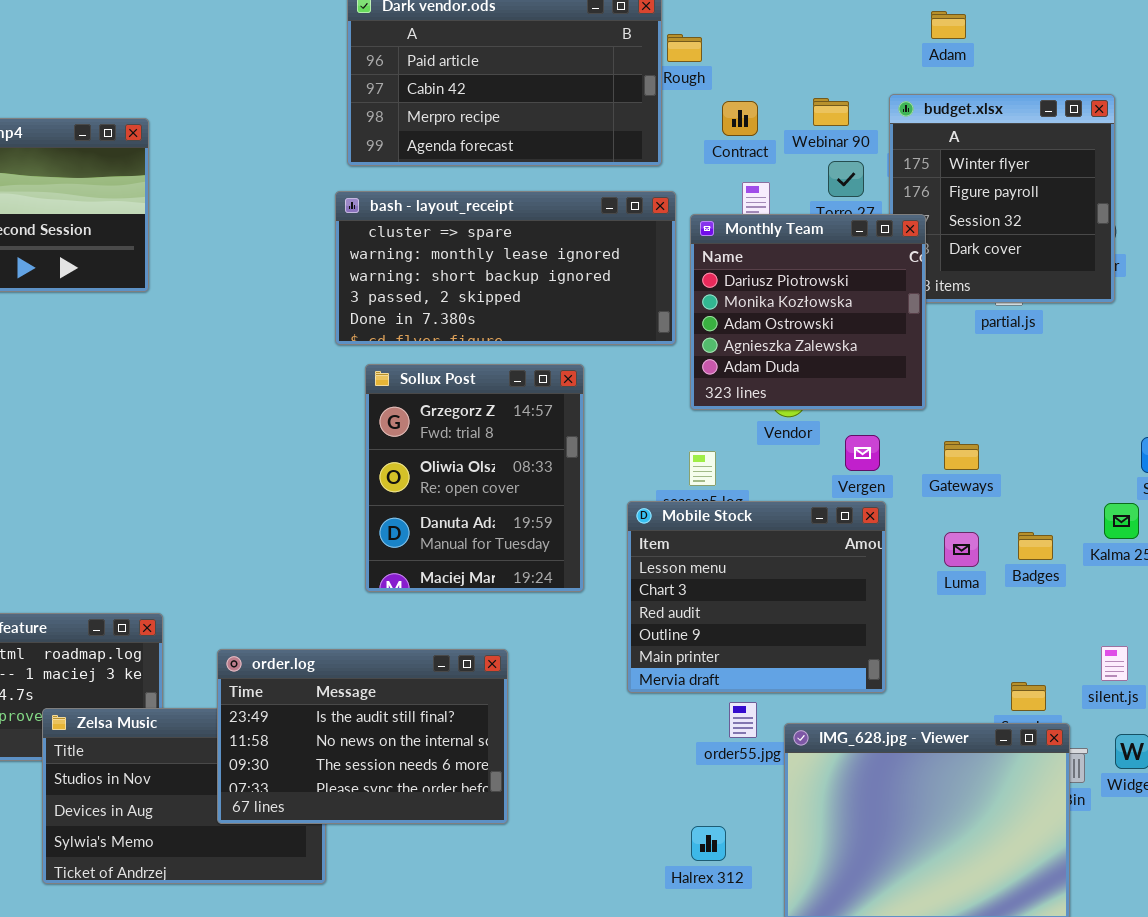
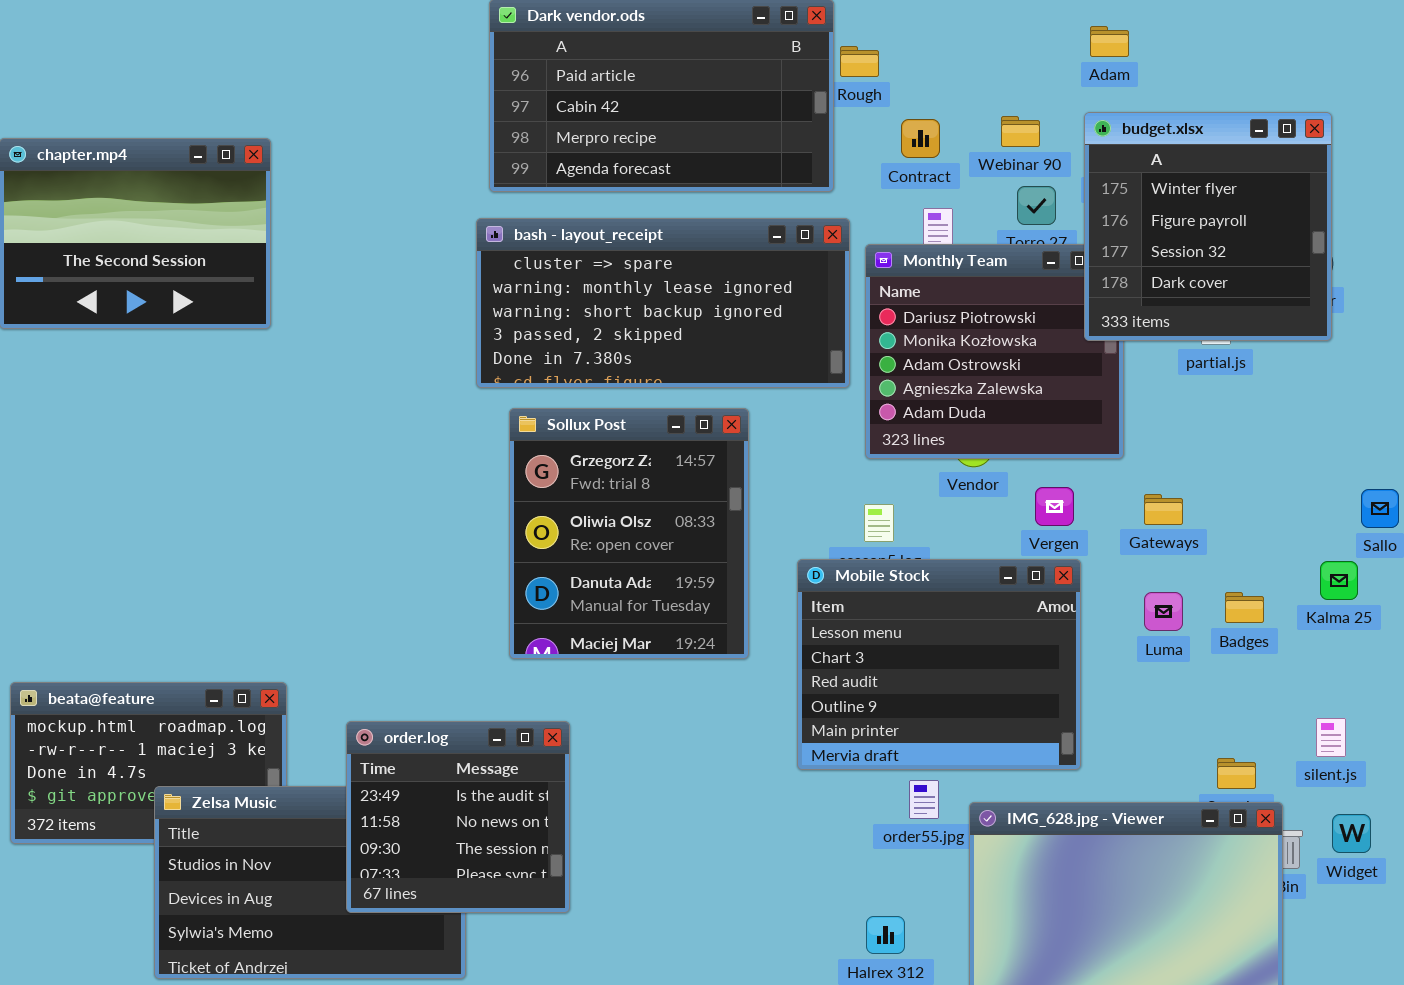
Adam: [931,11,966,39] -> [1090,26,1129,57], moved
budget.xlsx: [889,94,1115,303] -> [1084,112,1332,341], raised
order.log: [217,649,508,824] -> [346,721,570,913], resized

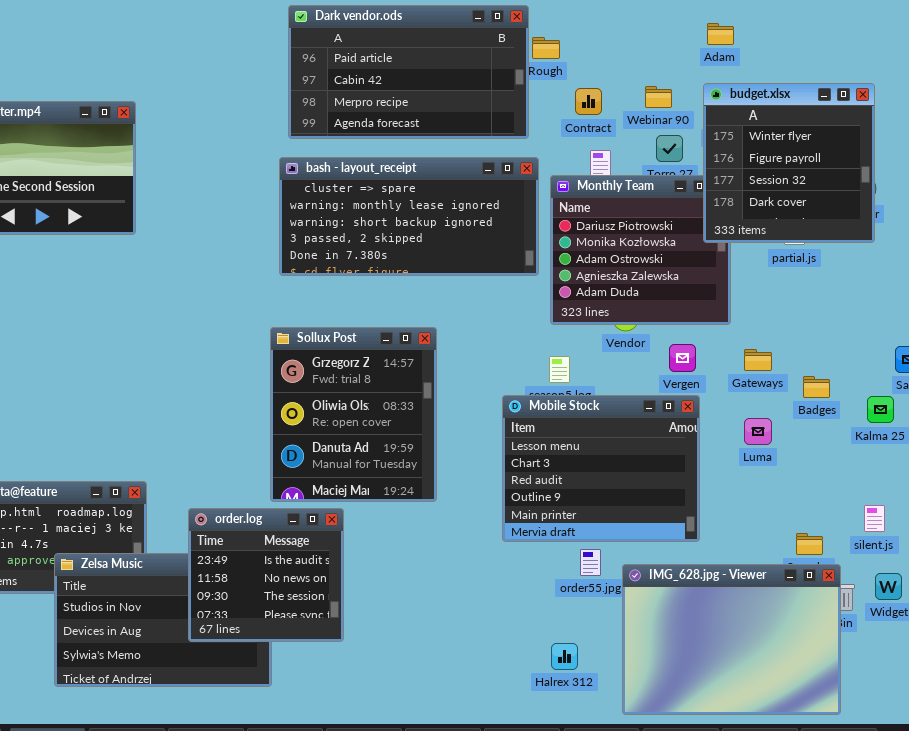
Sollux Post: [509,408,749,659] -> [270,327,437,502], moved
Badges: [1225,592,1264,623] -> [803,376,830,398], moved

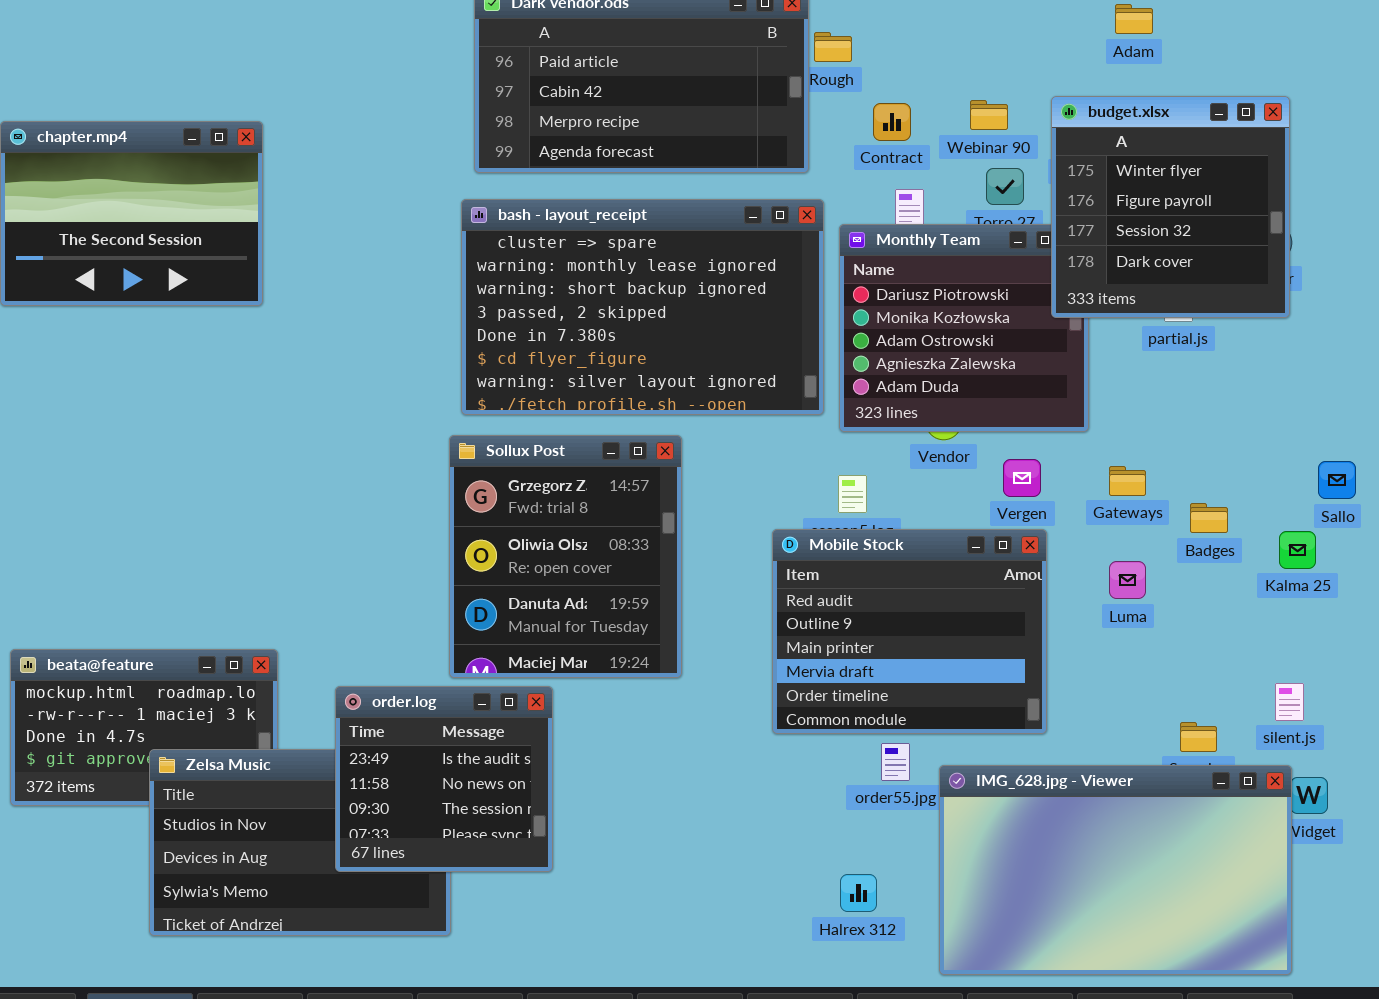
Adam: [707,23,734,45] -> [1115,4,1153,34], moved
bash - layout_receipt: [279,157,539,276] -> [461,199,824,415], resized
Mobile Stock: [502,395,700,542] -> [772,529,1047,734], scrolled down 2 rows
IMG_628.jpg - Viewer: [622,564,841,715] -> [939,765,1292,975], resized

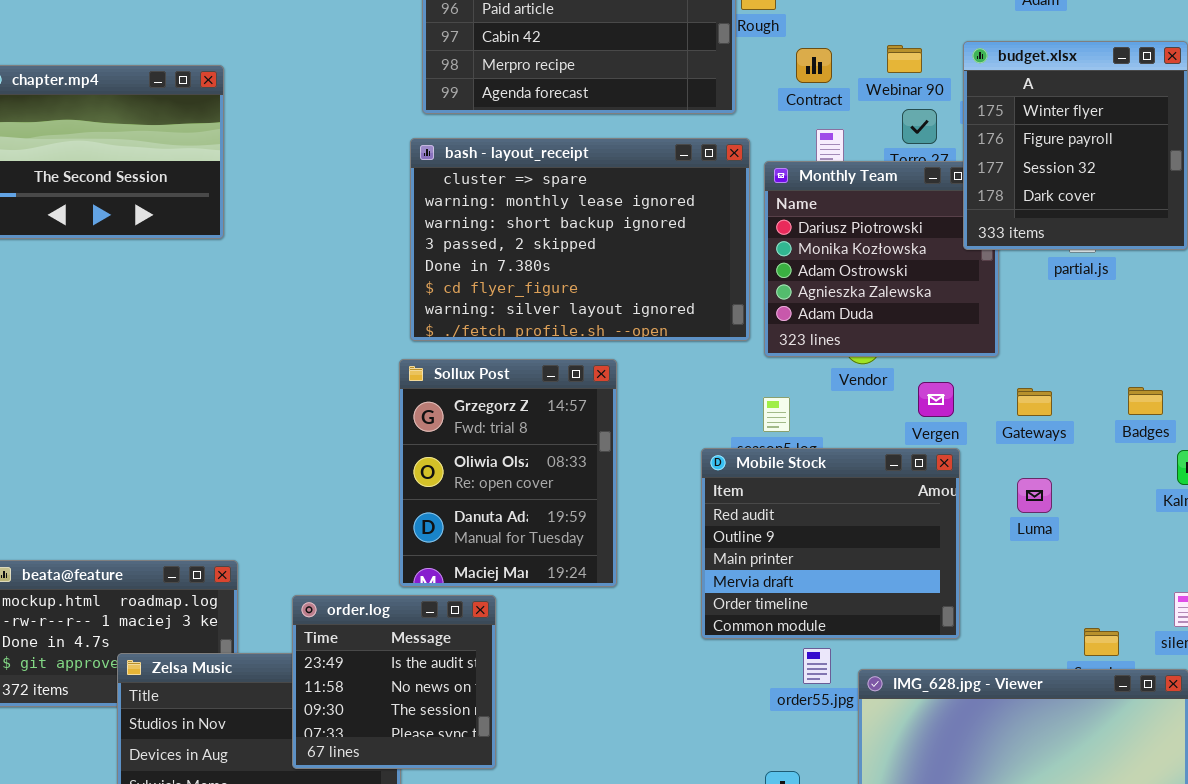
Badges: [1190,503,1228,533] -> [1128,387,1163,415], moved

